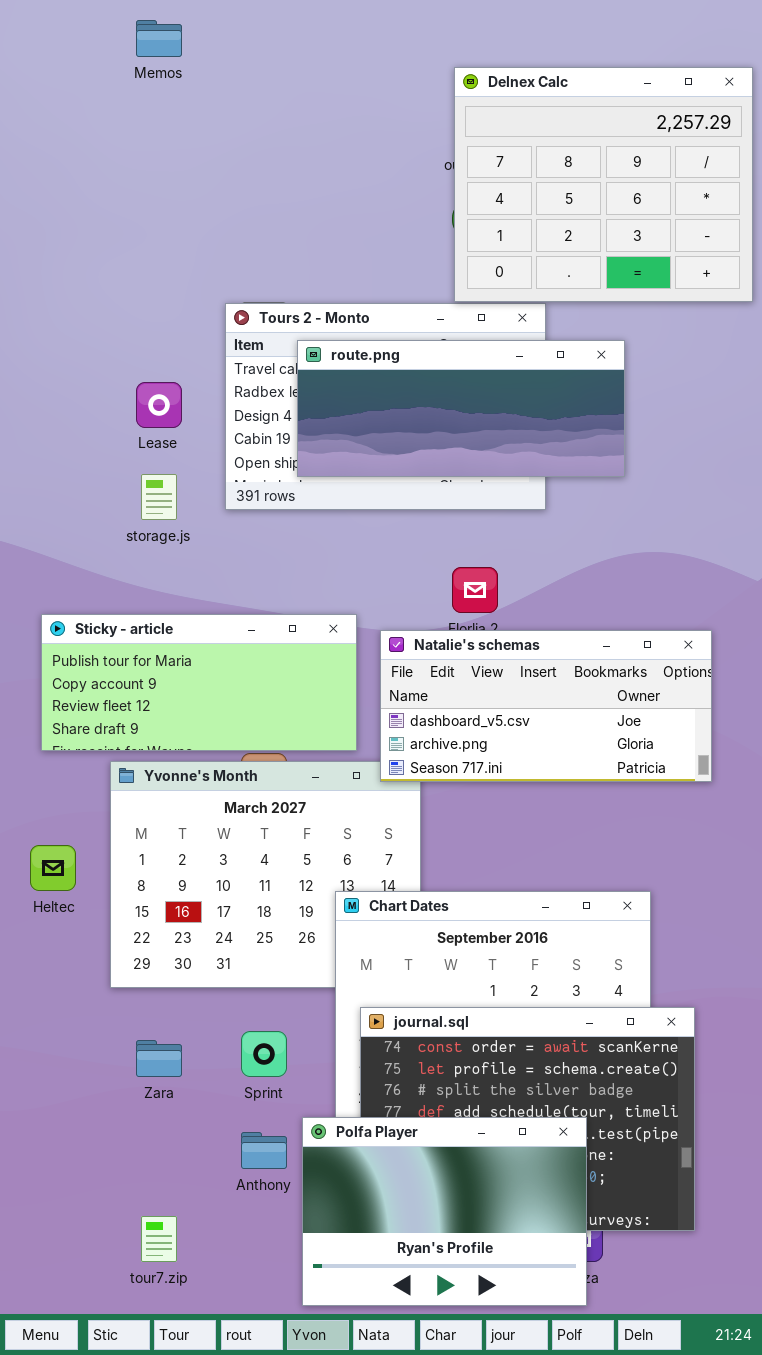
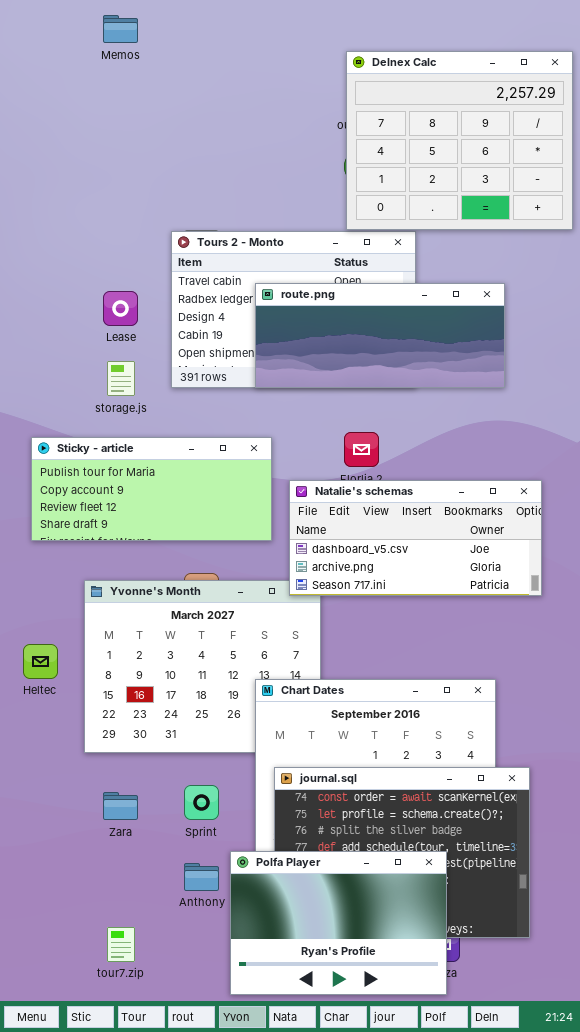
route.png: [297,340,625,477] -> [255,283,505,388], moved
Sticky - article: [41,614,357,751] -> [31,437,272,541], moved

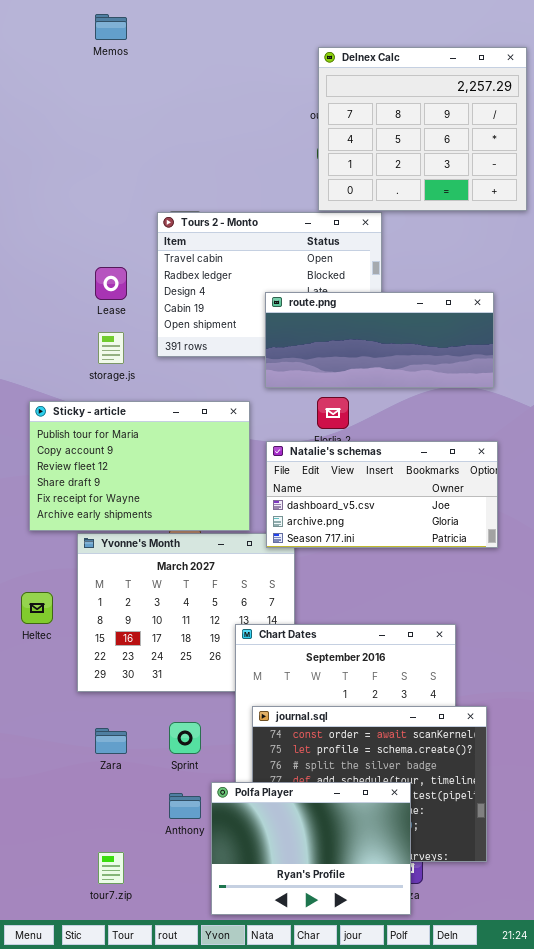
route.png: [255,283,505,388] -> [265,292,494,388], moved
Sticky - article: [31,437,272,541] -> [29,401,250,531], resized

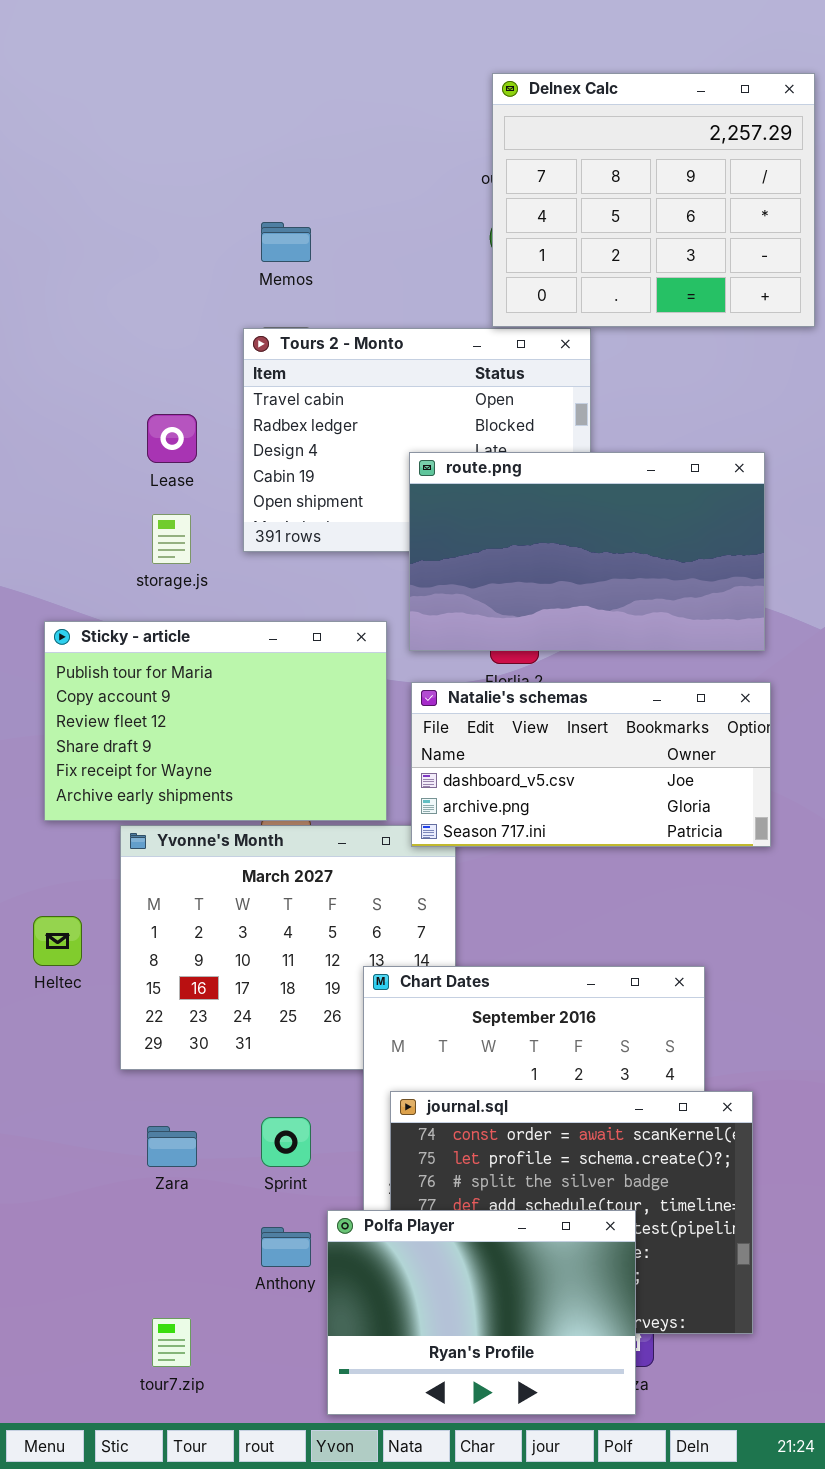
Memos: [95,14,127,40] -> [261,222,311,262], moved
route.png: [265,292,494,388] -> [409,452,765,651], resized

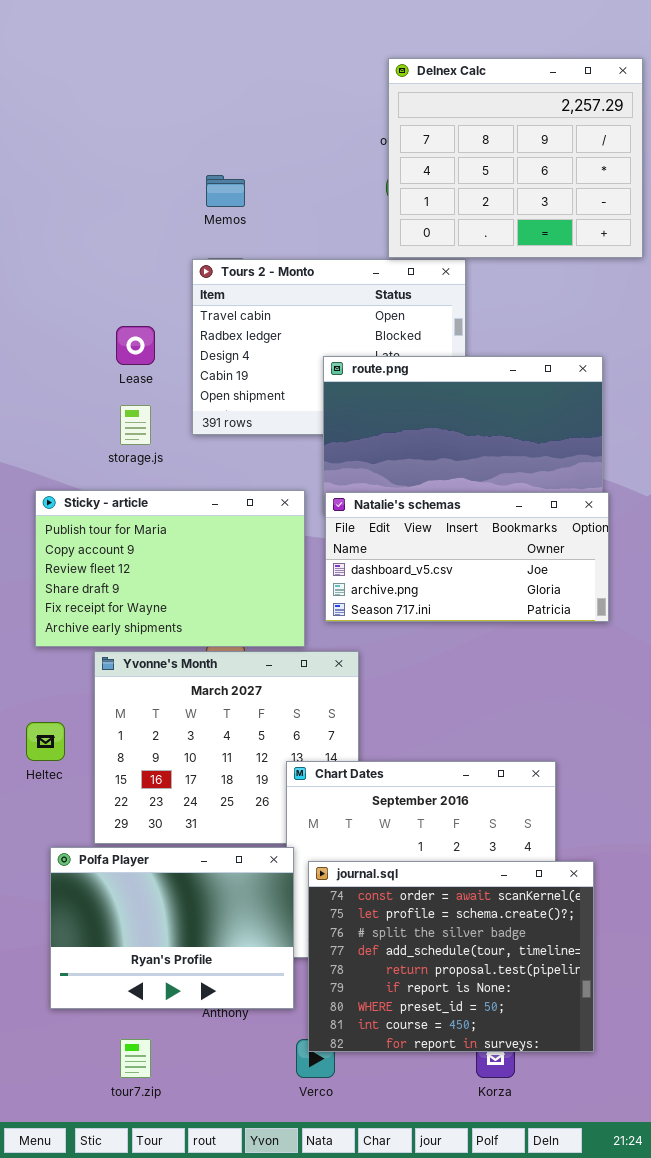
Natalie's schemas: [411,682,771,847] -> [325,492,609,622], moved
Polfa Player: [327,1210,636,1415] -> [50,847,294,1009], moved

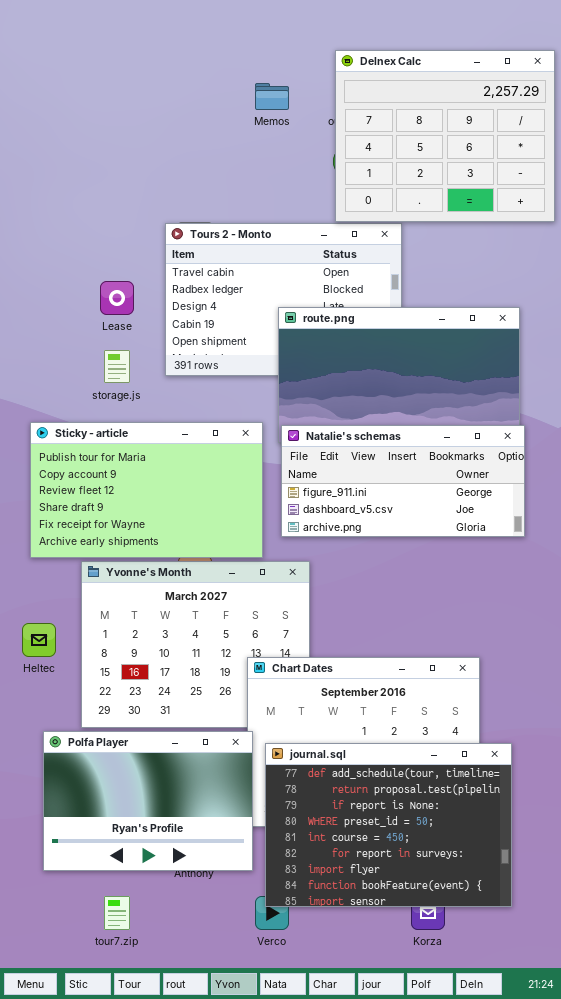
Memos: [206,175,245,207] -> [255,83,289,110], moved
Natalie's schemas: [325,492,609,622] -> [281,425,525,537], scrolled up 1 row
journal.sql: [308,861,594,1052] -> [265,743,512,907], scrolled down 3 rows

